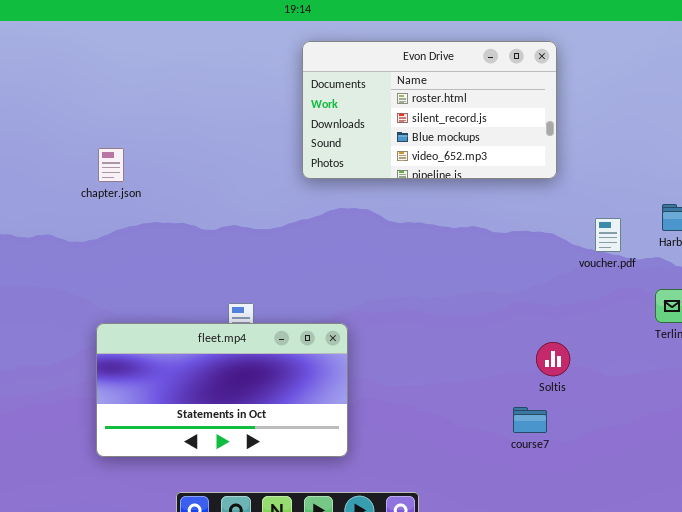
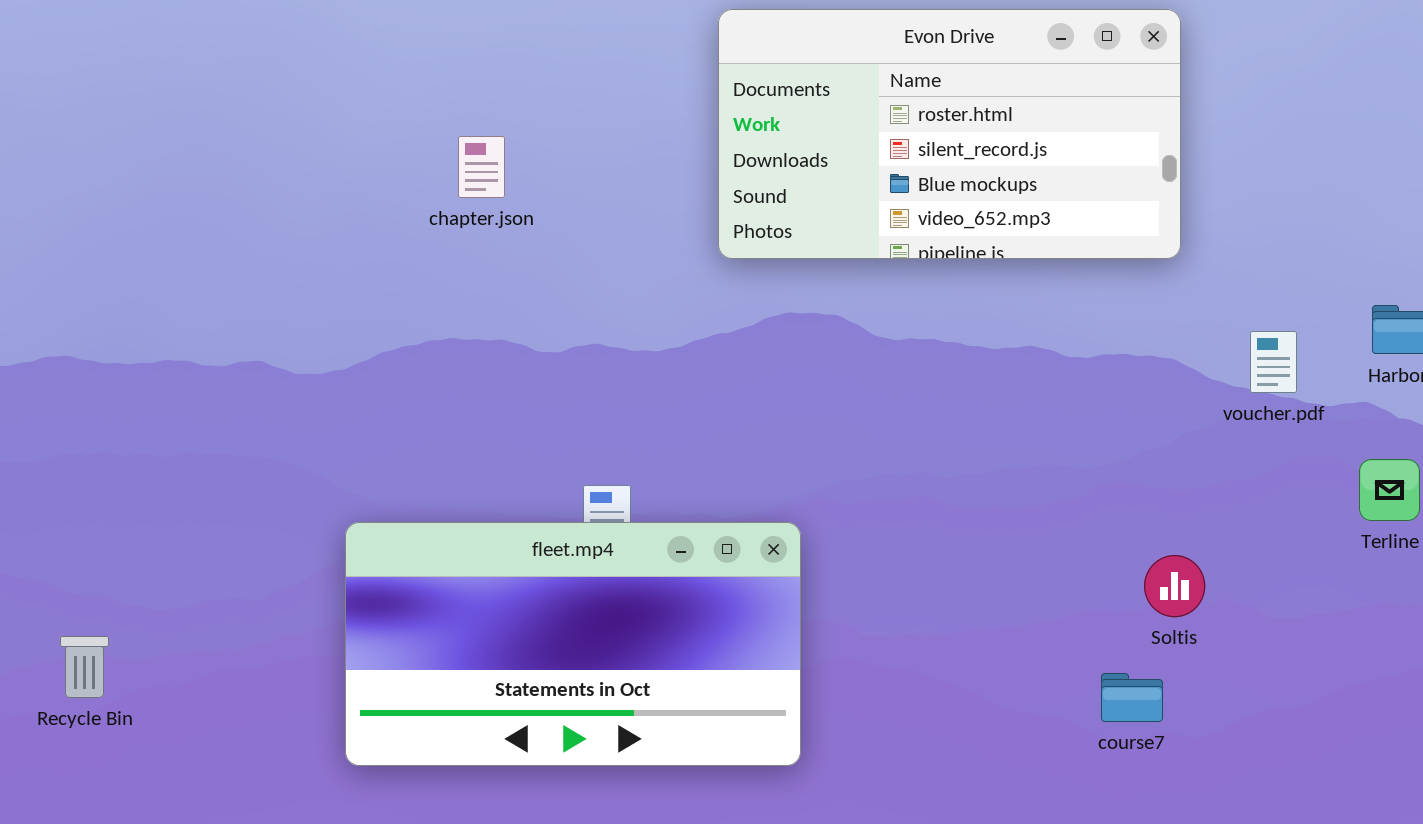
chapter.json: [98,148,124,182] -> [458,136,505,198], moved

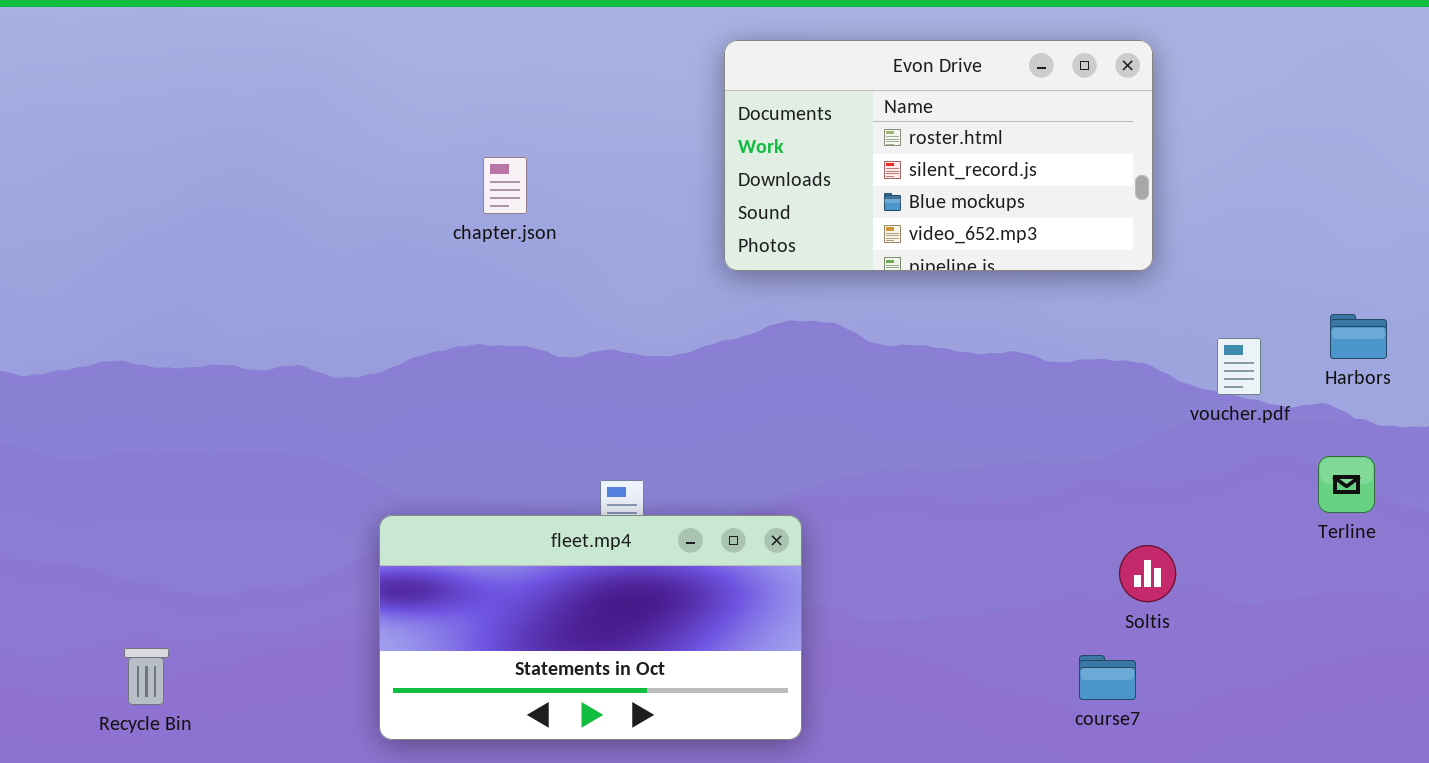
Recycle Bin: [60,636,109,698] -> [124,648,169,705], moved

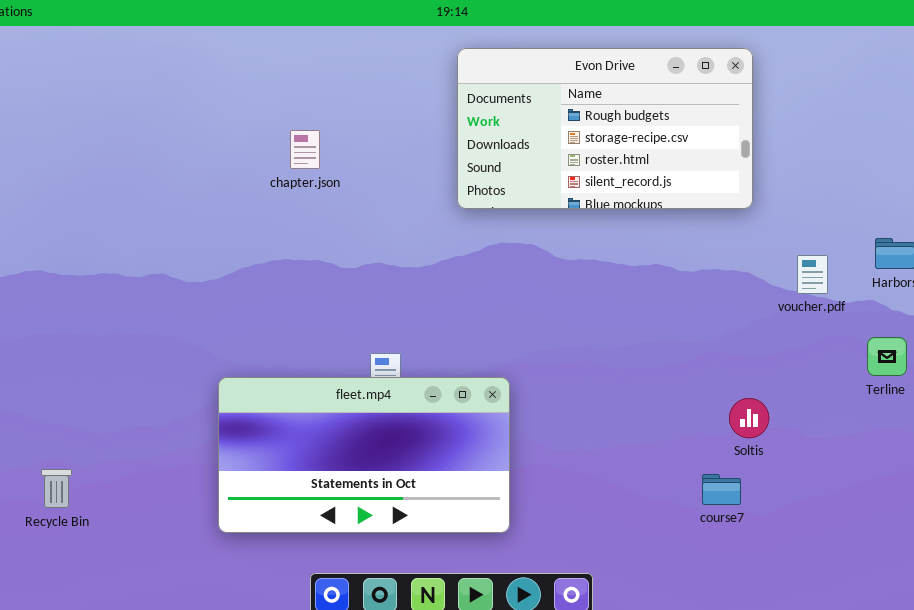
Evon Drive: [724,40,1153,271] -> [457,48,753,209], scrolled up 2 rows

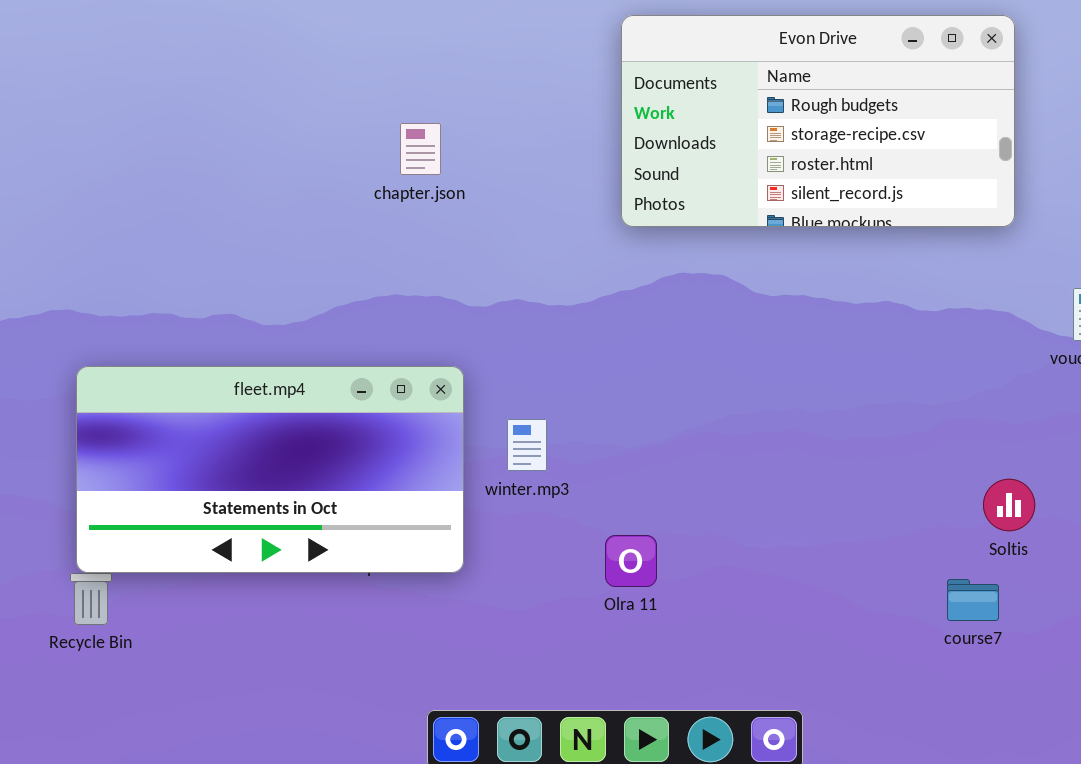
fleet.mp4: [218,377,510,533] -> [76,366,464,573], moved

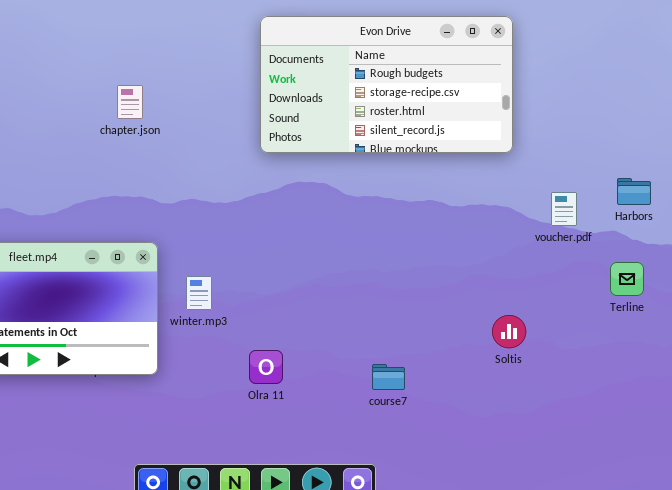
course7: [947,579,999,621] -> [372,364,405,390], moved

